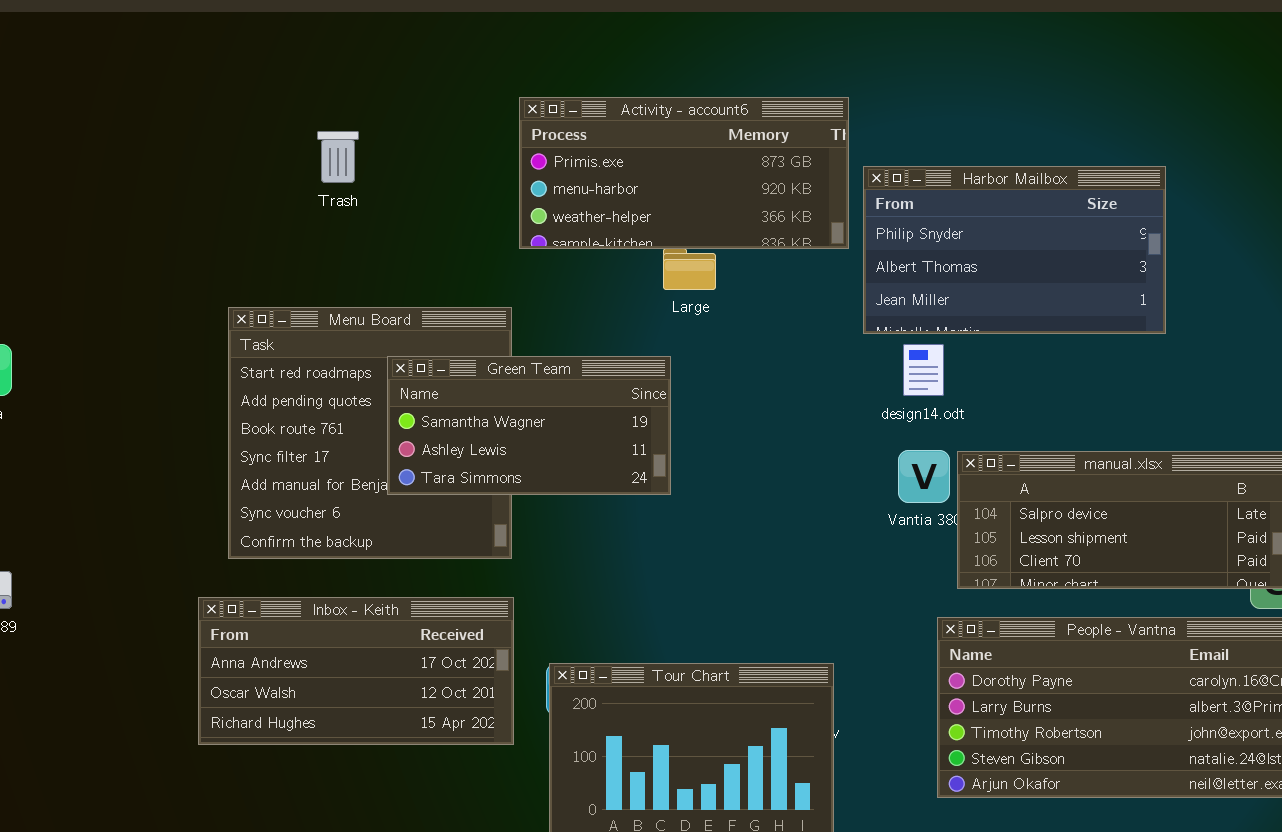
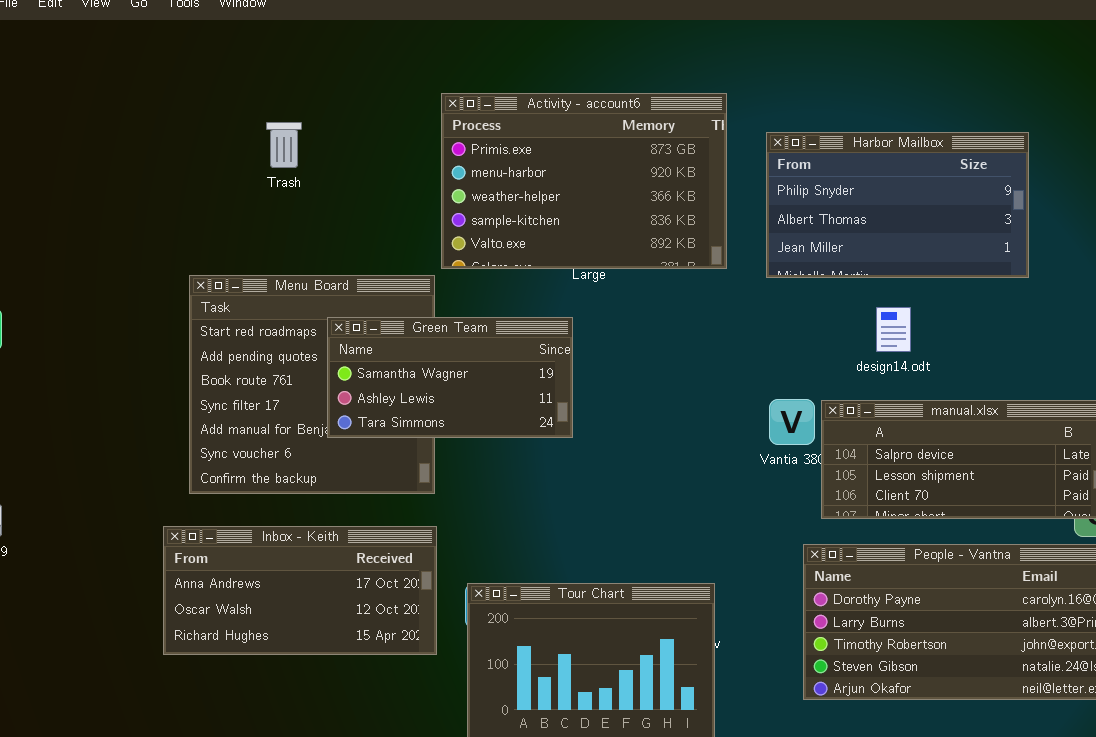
Activity - account6: [519,97,849,249] -> [441,93,727,269], resized
Harbor Mailbox: [863,166,1166,334] -> [766,132,1029,278], moved
design14.odt: [903,344,944,396] -> [876,307,911,352], moved

